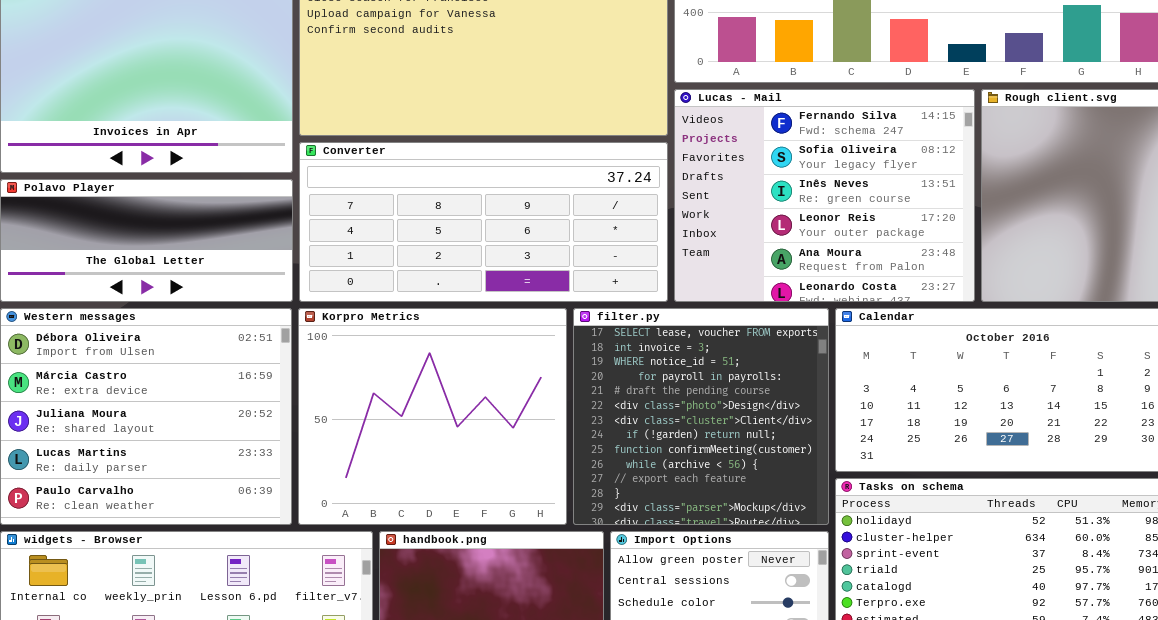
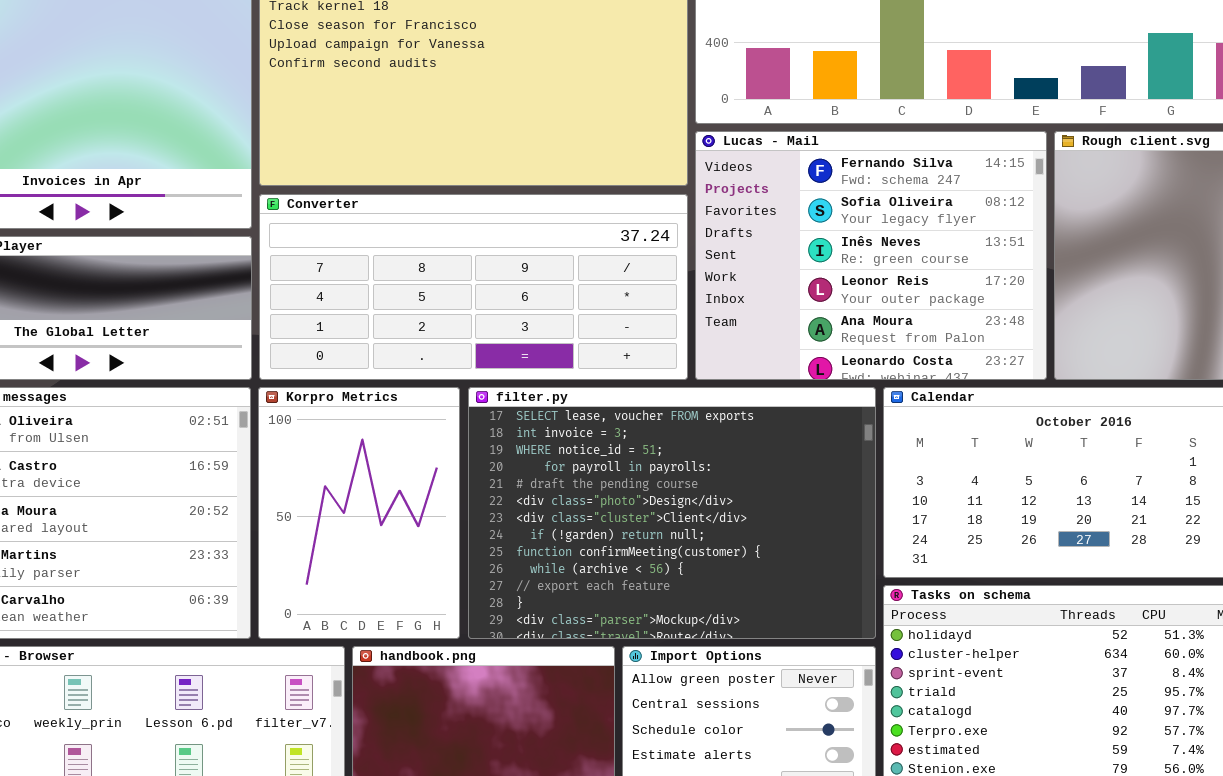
Korpro Metrics: [298,308,567,525] -> [258,387,460,639], resized
filter.py: [573,308,829,525] -> [468,387,876,639], resized

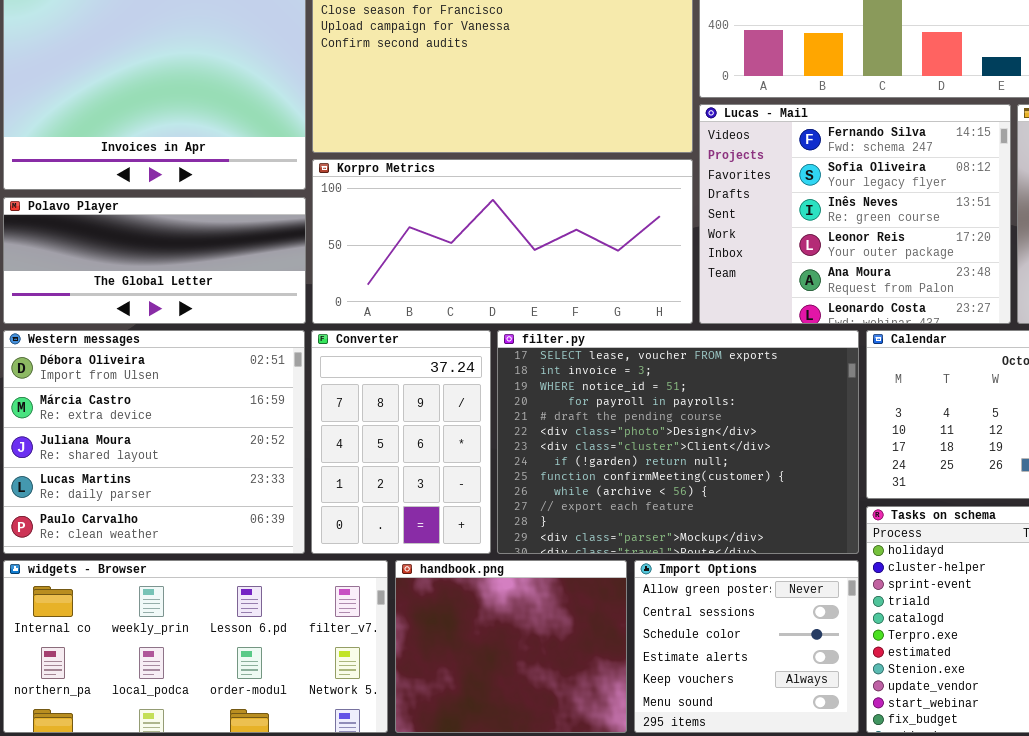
Converter: [259,194,688,380] -> [311,330,491,554], moved, resized
Korpro Metrics: [258,387,460,639] -> [312,159,693,324], moved, resized

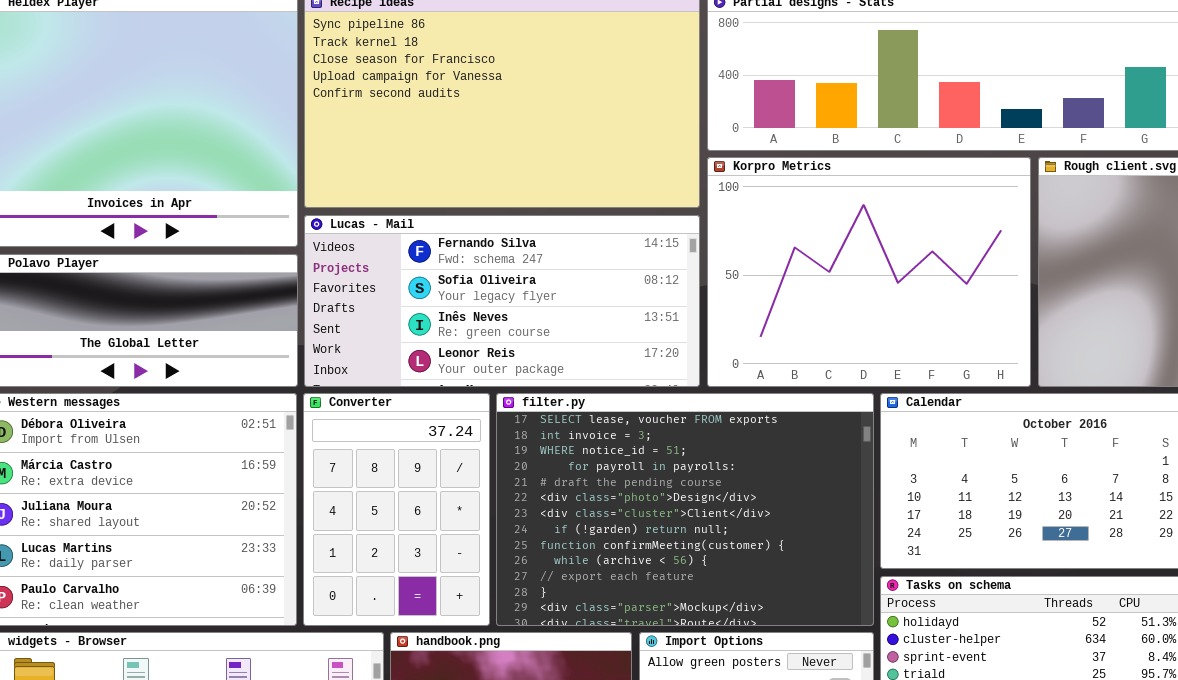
Lucas - Mail: [699,104,1011,324] -> [304,215,700,387], moved, resized
Korpro Metrics: [312,159,693,324] -> [707,157,1031,387], moved, resized

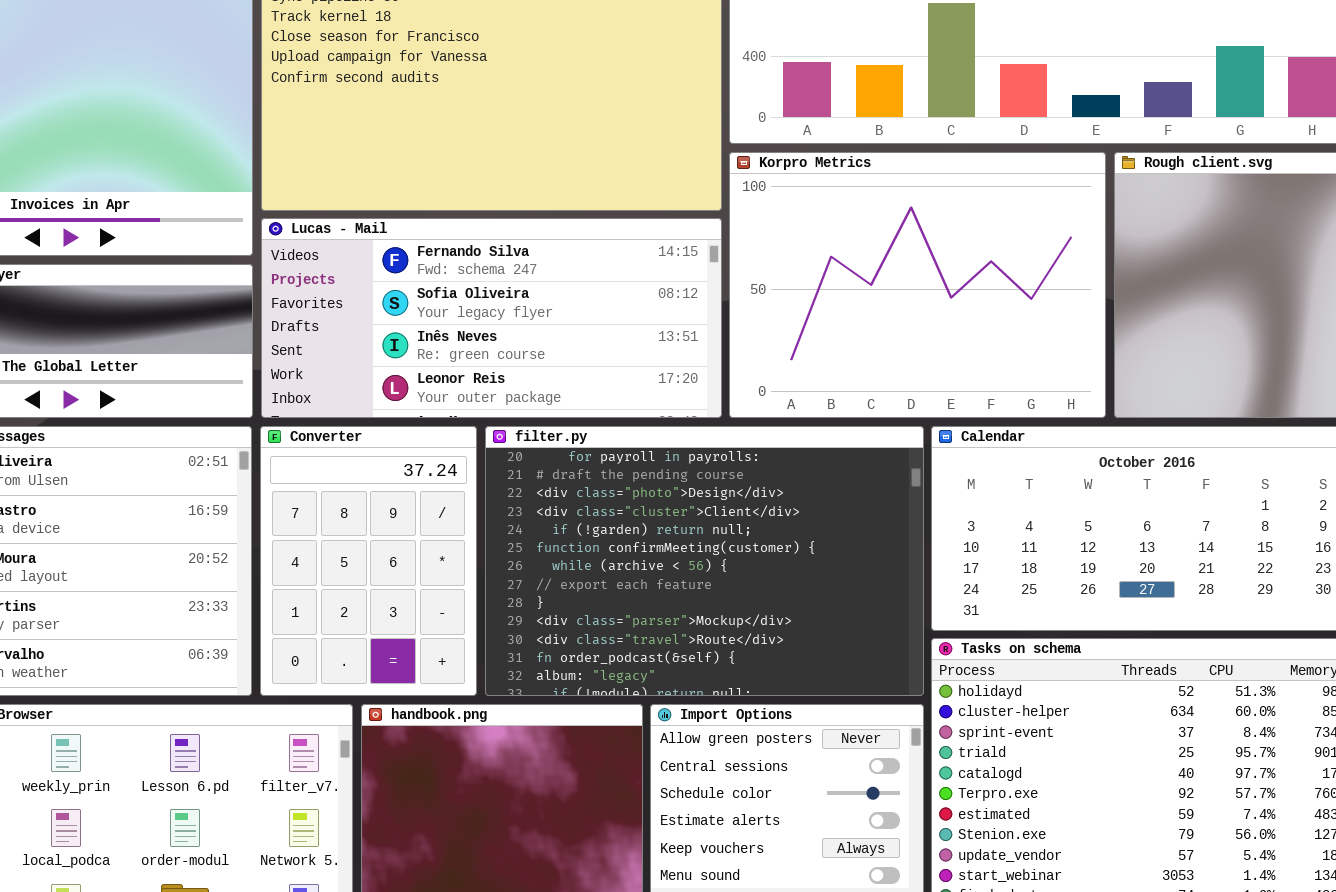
filter.py: [496,393,874,626] -> [485,426,924,696], scrolled down 3 rows

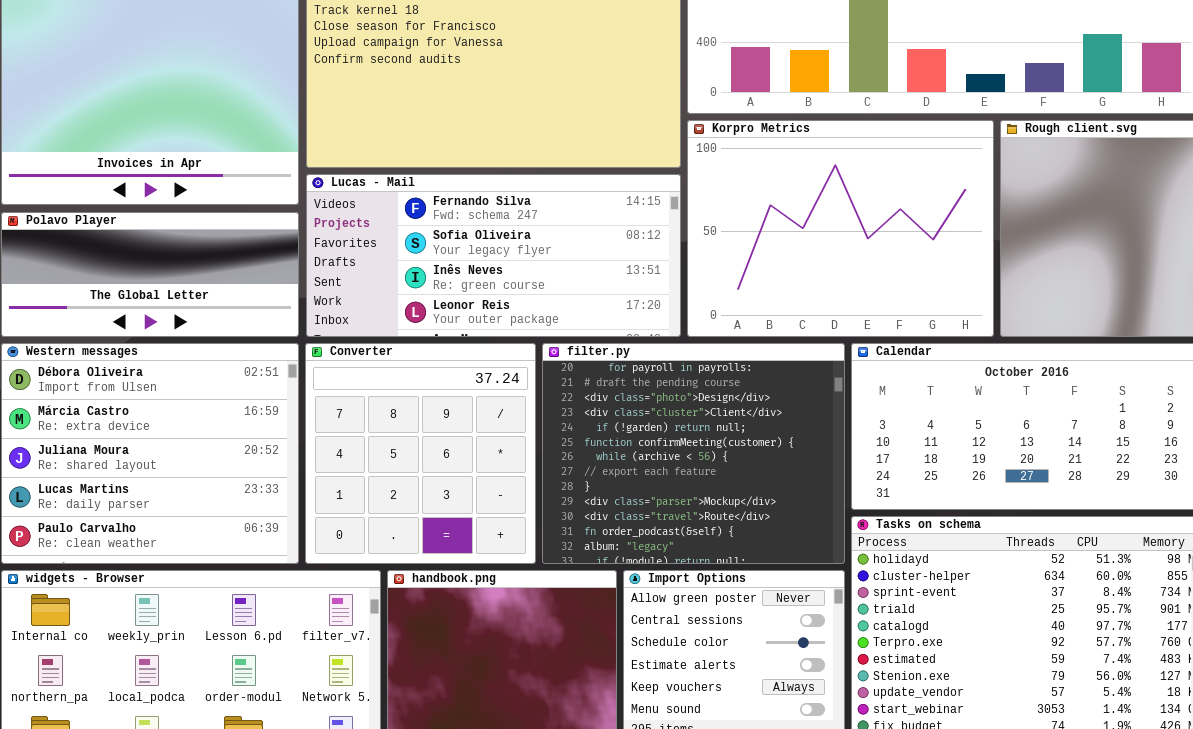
Converter: [260,426,477,696] -> [305,343,536,564], resized
filter.py: [485,426,924,696] -> [542,343,845,564], resized

